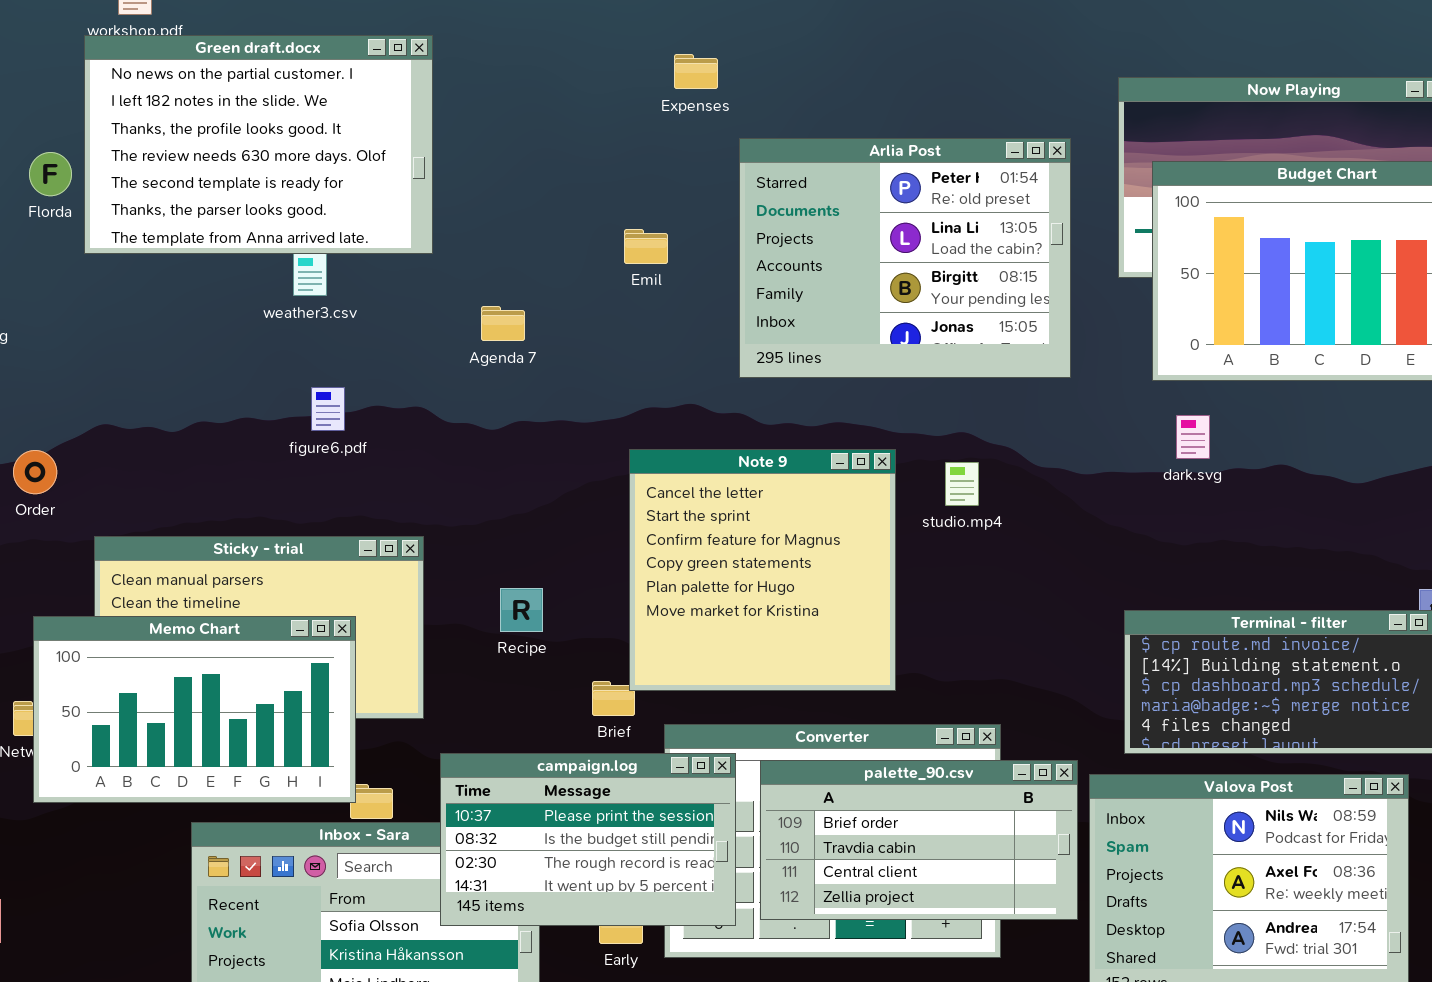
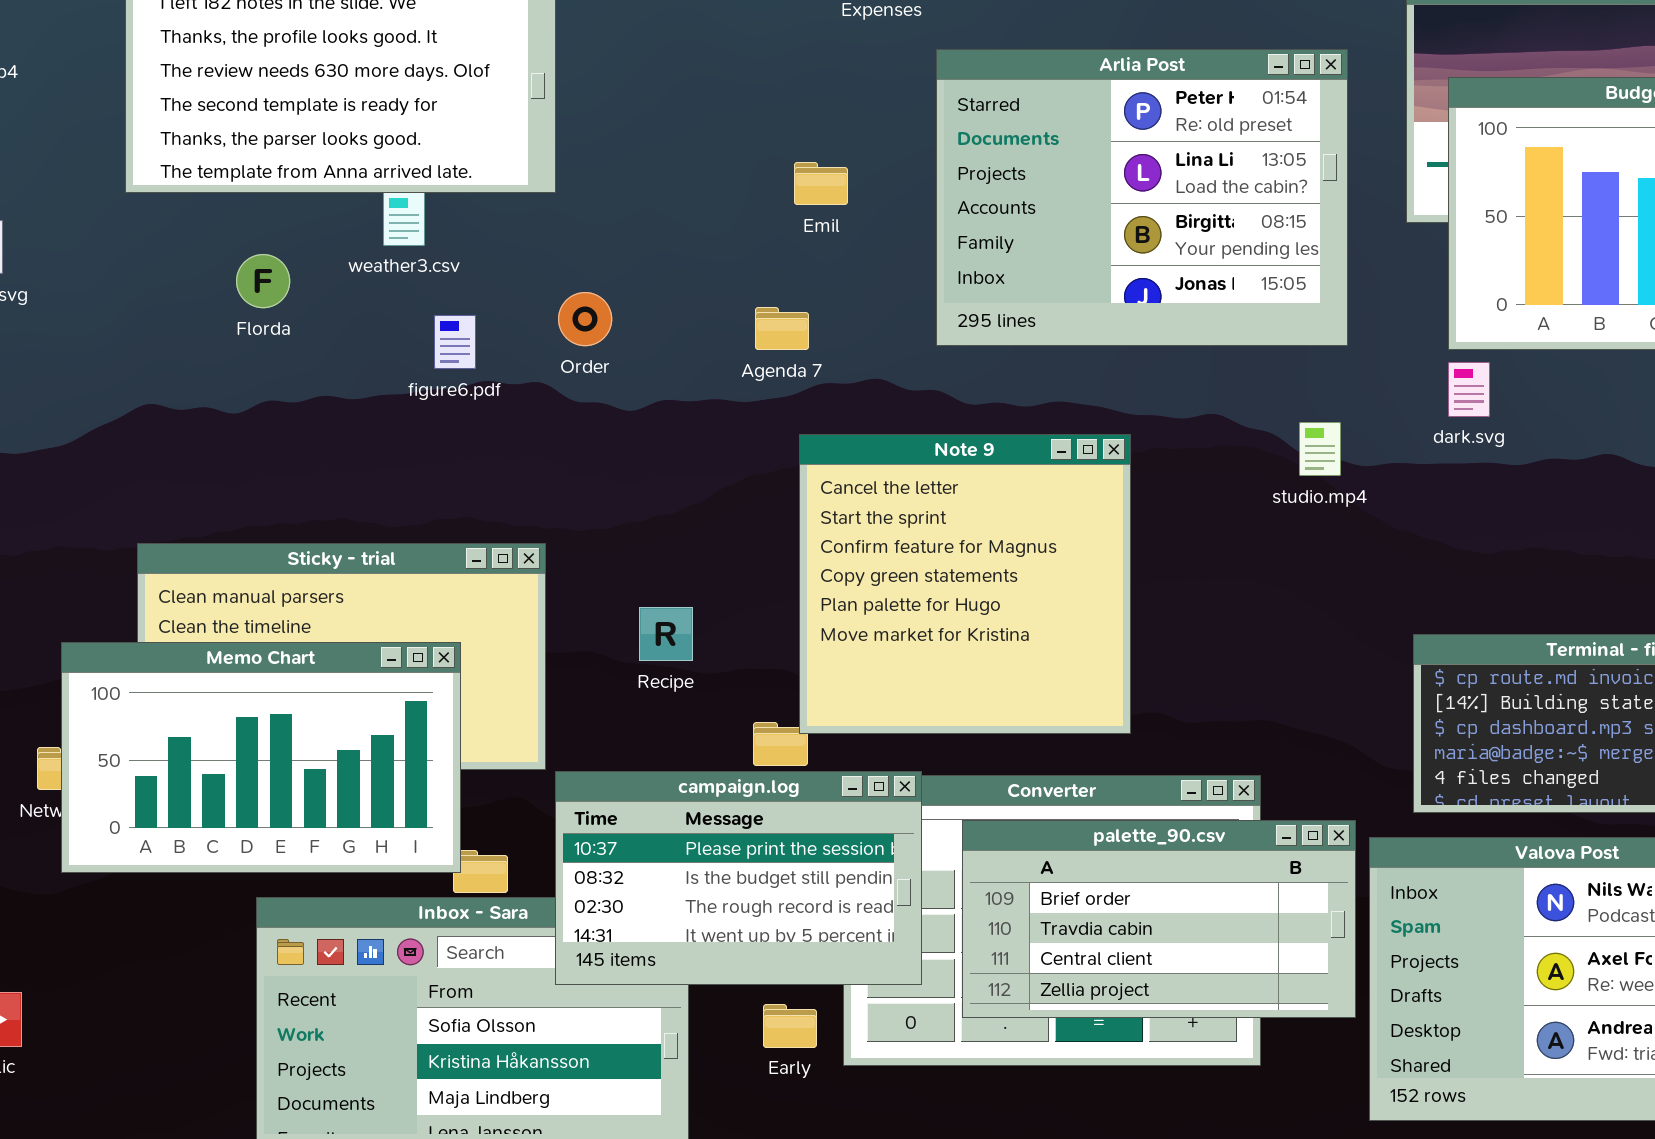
Florda: [29,152,72,196] -> [236,254,290,308], moved
Agenda 7: [481,306,525,341] -> [755,307,809,350], moved
figure6.pdf: [311,387,345,431] -> [434,315,476,369], moved
dark.svg: [1176,415,1210,459] -> [1448,362,1490,417], moved
Order: [13,450,57,494] -> [558,292,612,346], moved
studio.mp4: [945,462,979,506] -> [1299,422,1341,476], moved
campaign.log: [440,753,736,926] -> [555,771,922,985], moved

